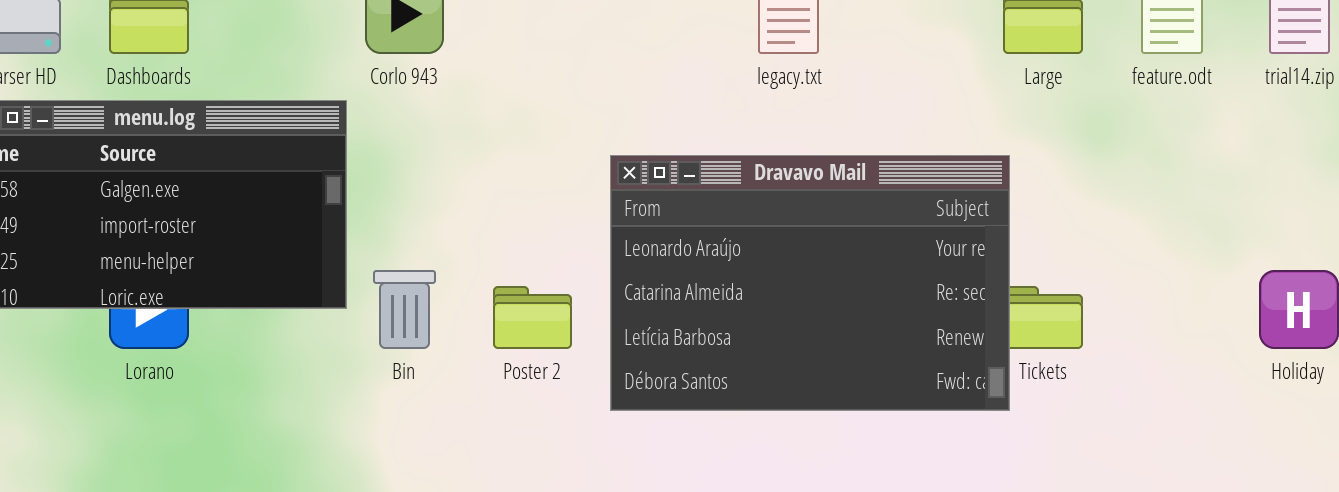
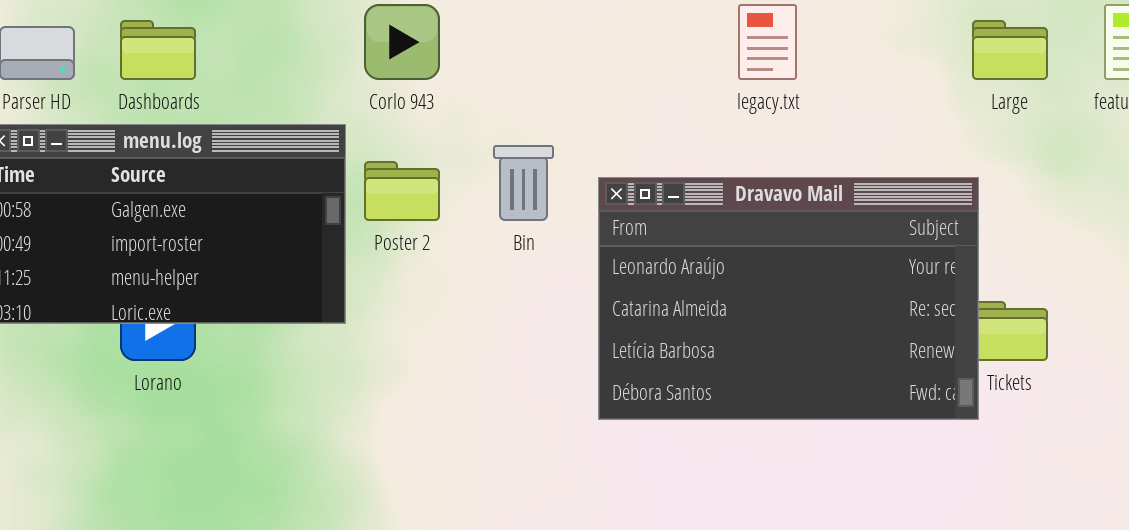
Bin: [373,270,436,349] -> [493,145,554,221], moved
Poster 2: [493,286,572,349] -> [364,161,440,221], moved

